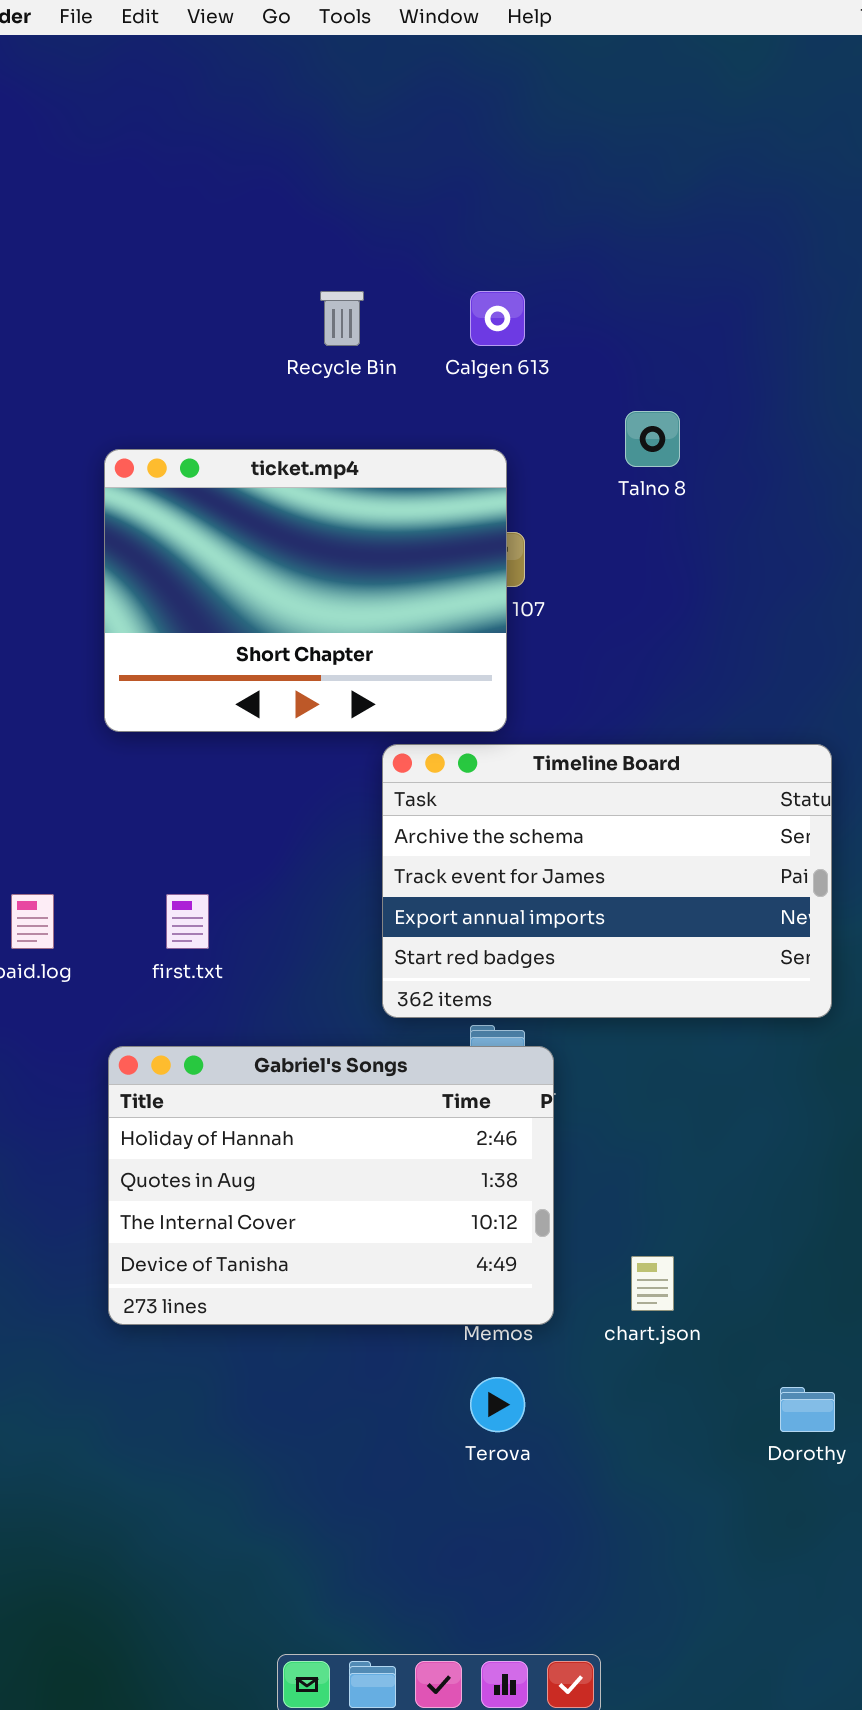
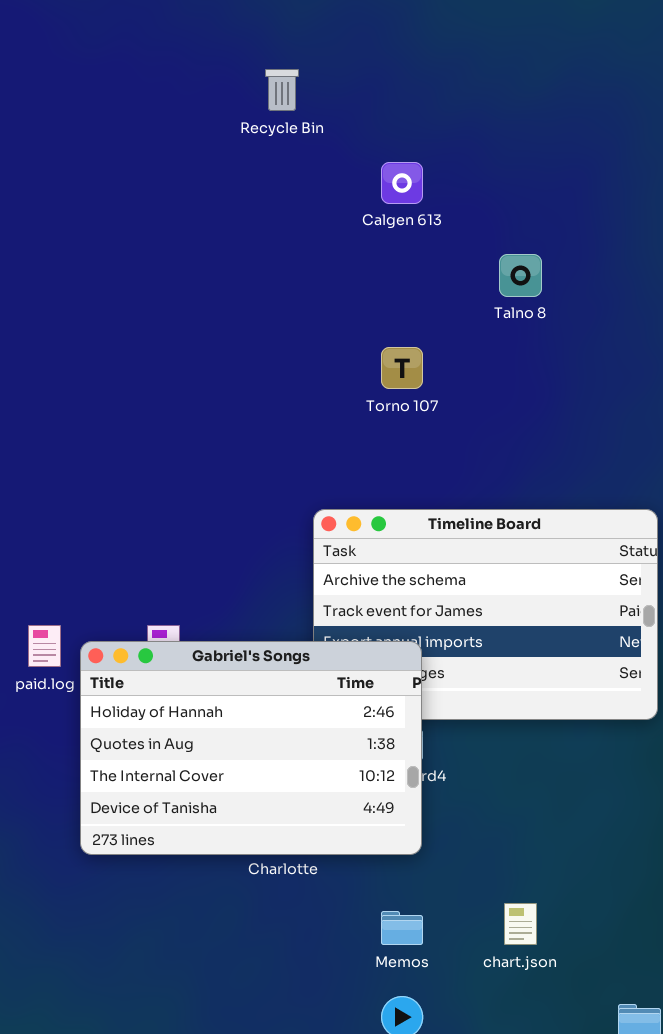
Recycle Bin: [320,291,364,346] -> [265,69,299,111], moved
ticket.mp4: [104,449,507,732] -> none, closed
Gabriel's Songs: [108,1046,554,1325] -> [80,641,422,855], moved

